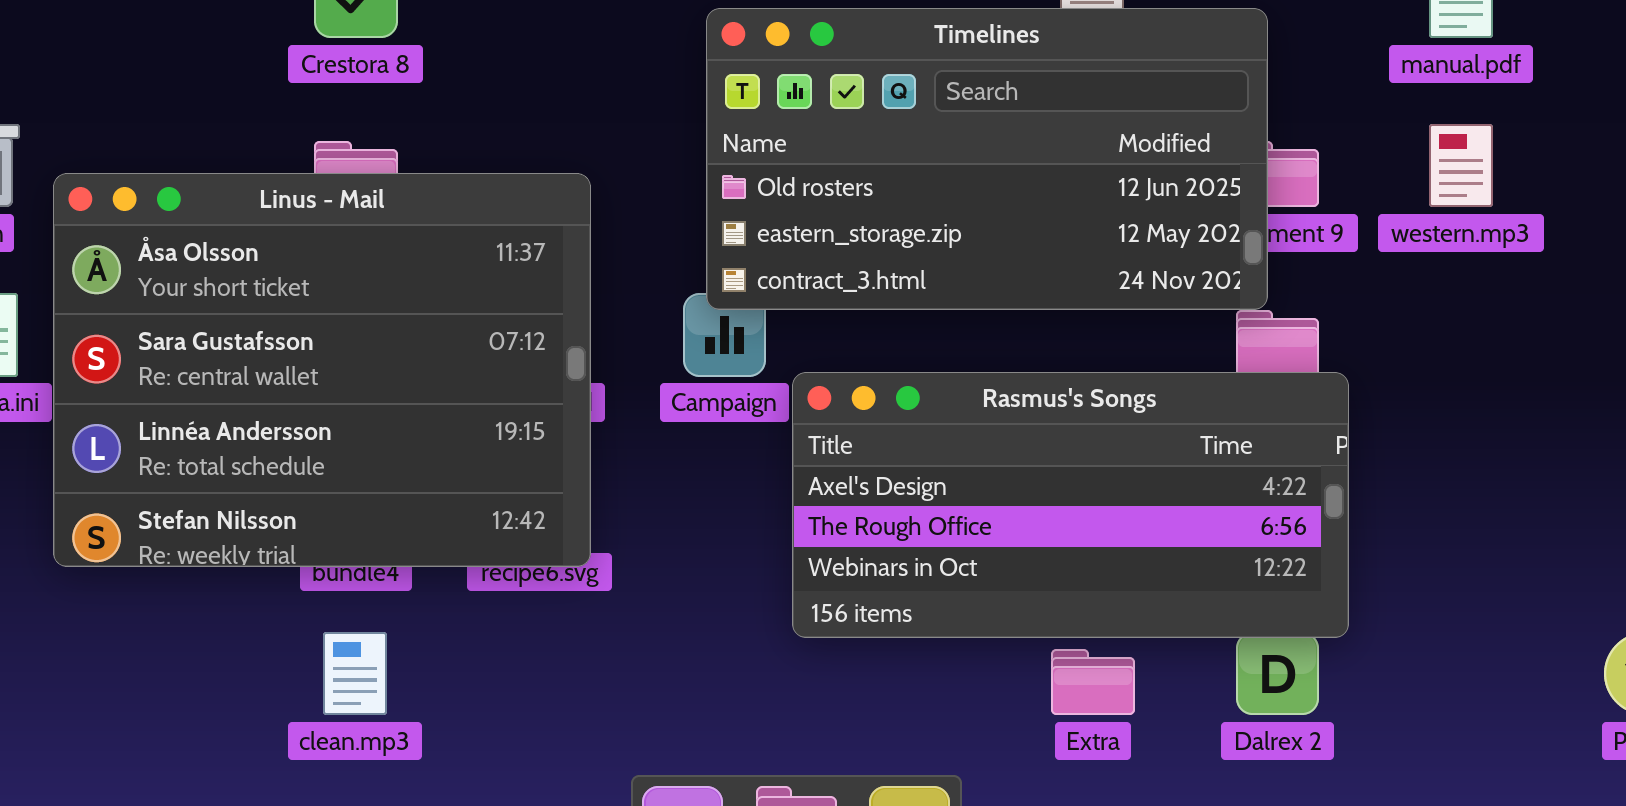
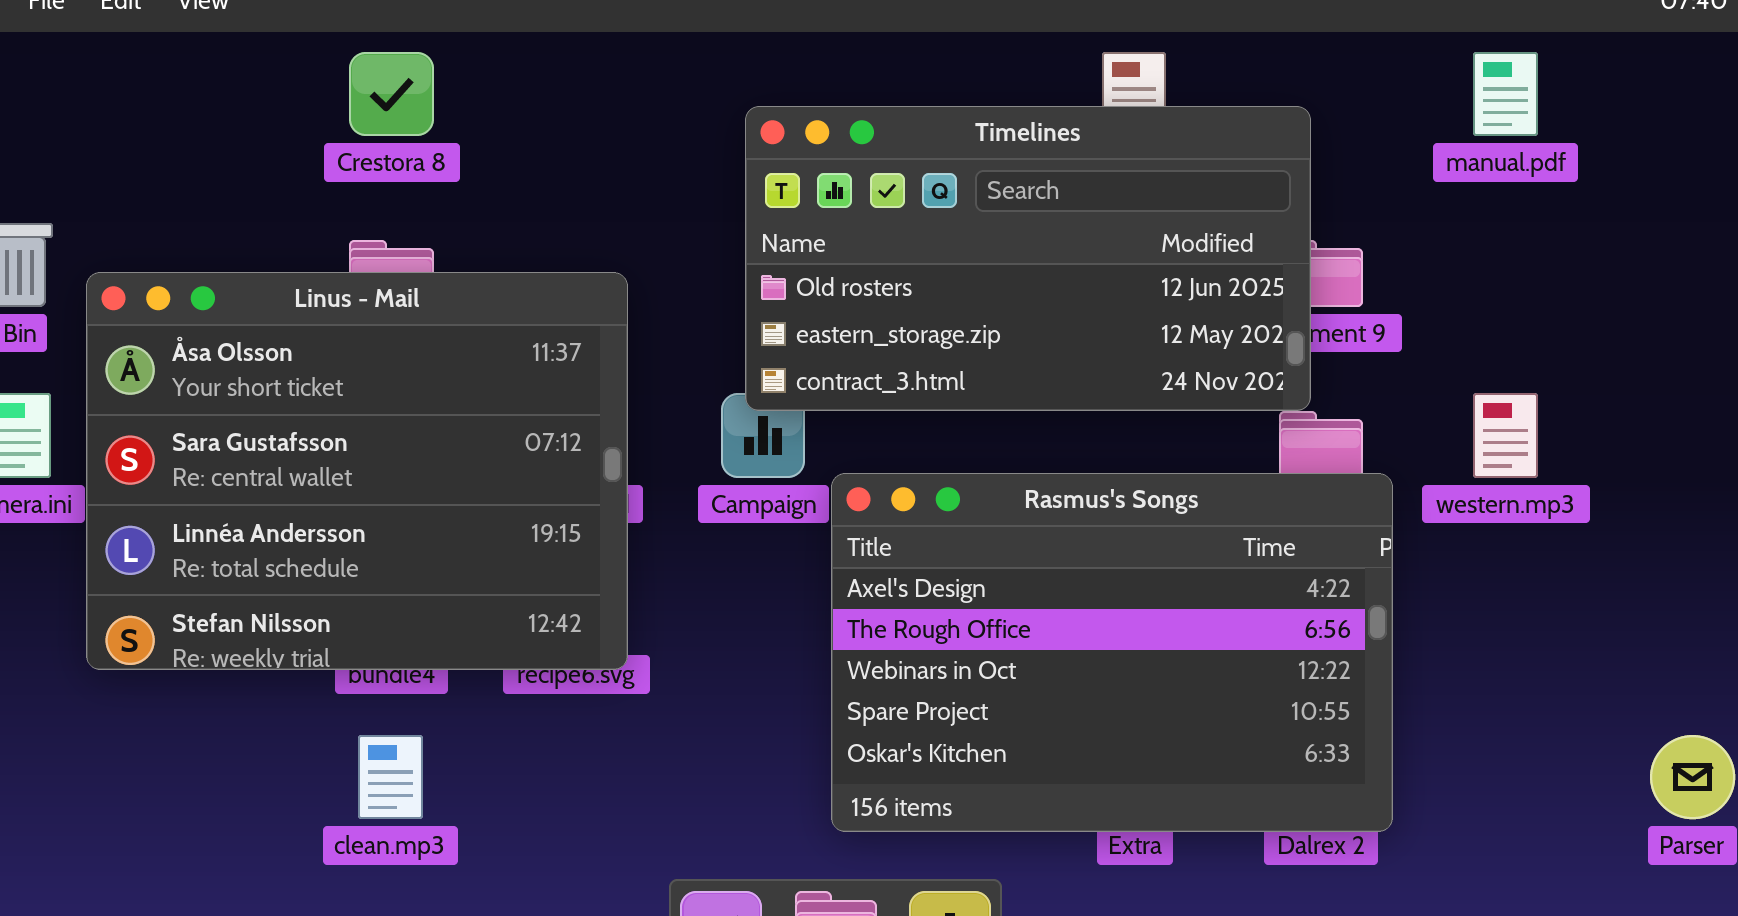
western.mp3: [1429,124,1493,207] -> [1473,393,1538,478], moved
Rasmus's Songs: [792,372,1349,638] -> [831,473,1393,832], resized

